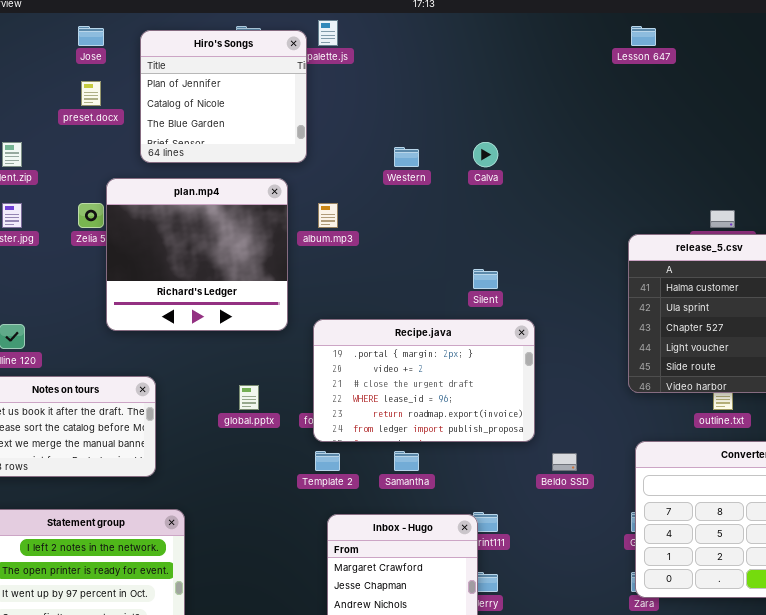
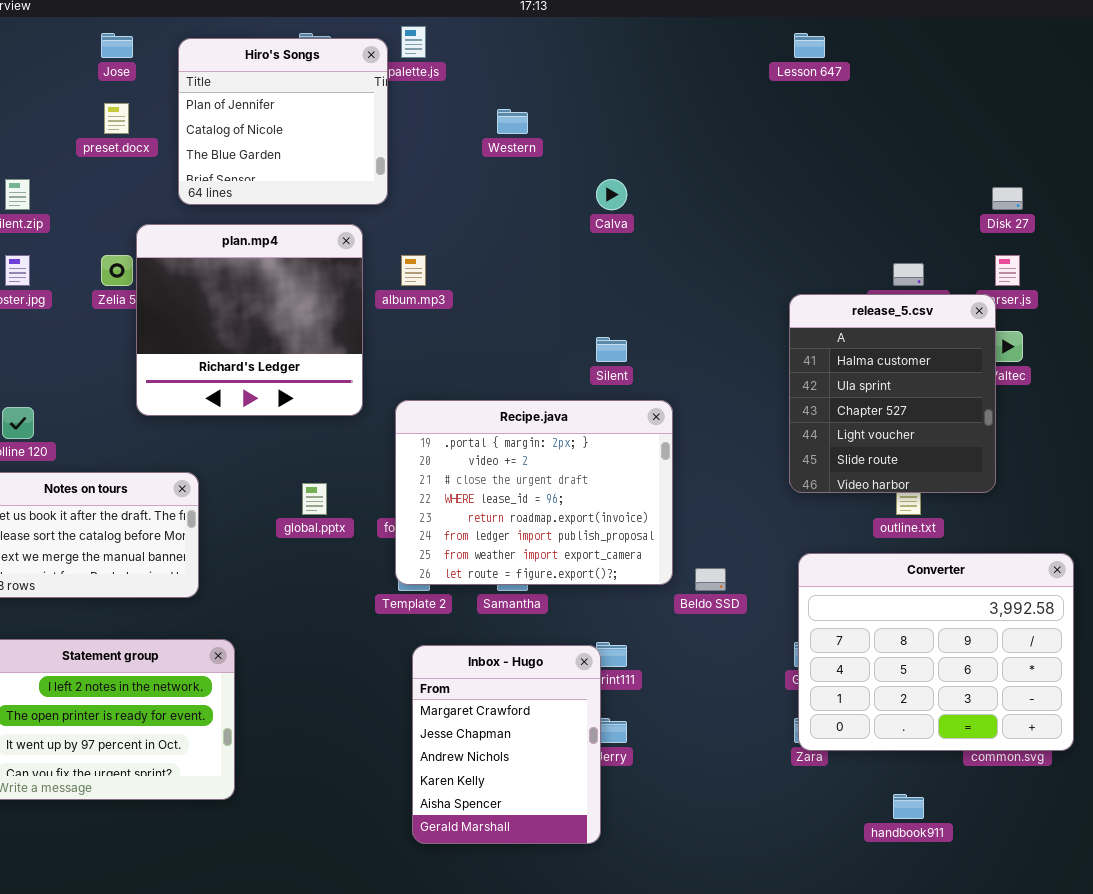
Western: [394,147,419,167] -> [497,109,528,134], moved
Recipe.java: [313,319,535,442] -> [395,400,673,585], resized

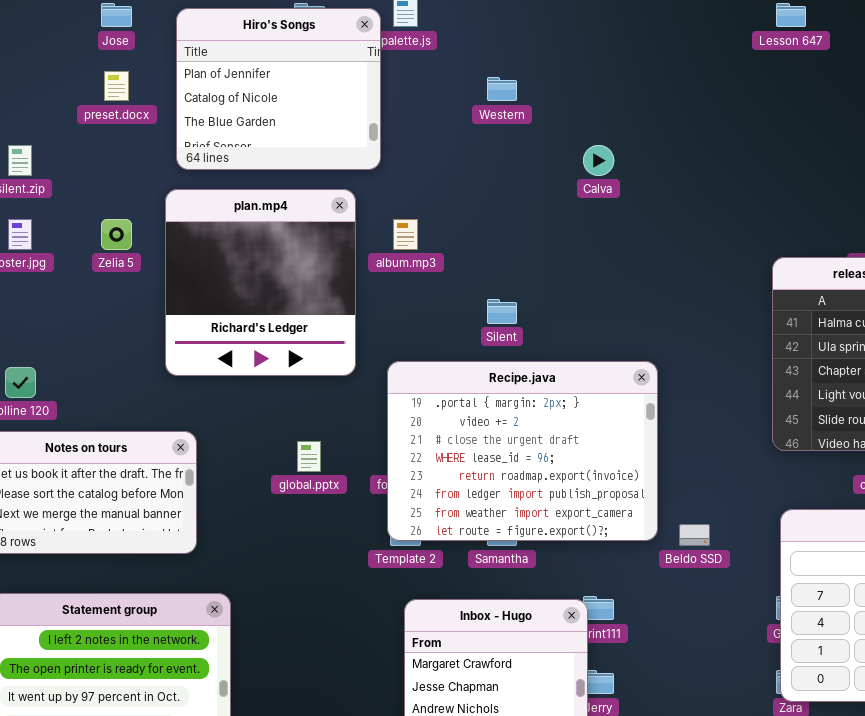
plan.mp4: [136,224,363,416] -> [165,189,356,376], resized
Silent: [596,337,627,362] -> [487,299,517,324], moved

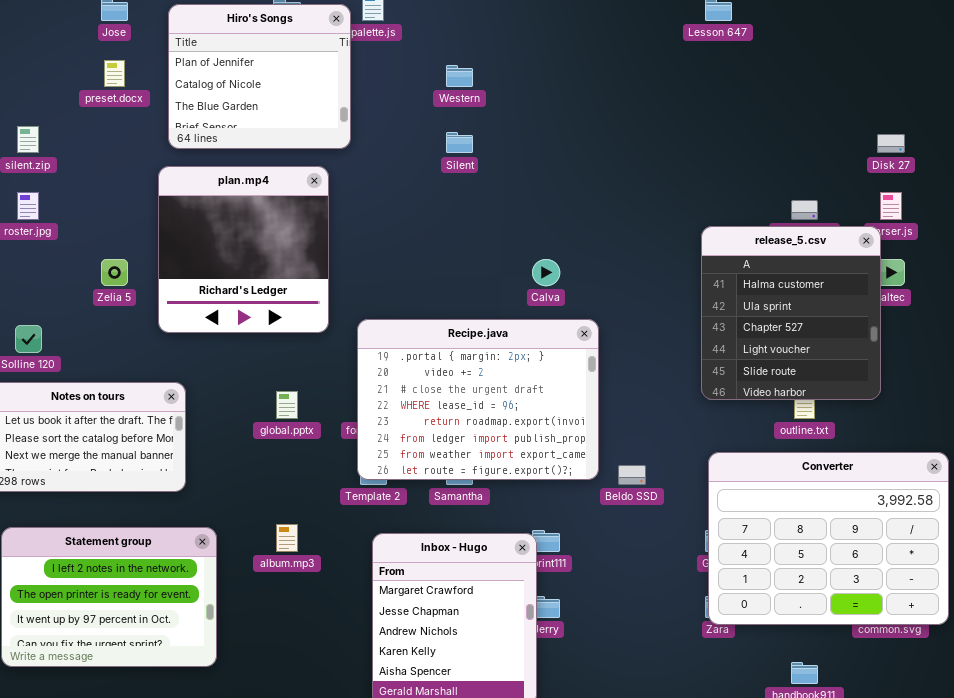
Calva: [583,145,614,176] -> [532,259,560,286], moved
Zelia 5: [101,219,132,250] -> [101,259,128,286], moved
album.mp3: [393,219,418,250] -> [276,524,298,552], moved
Silent: [487,299,517,324] -> [446,132,473,153], moved

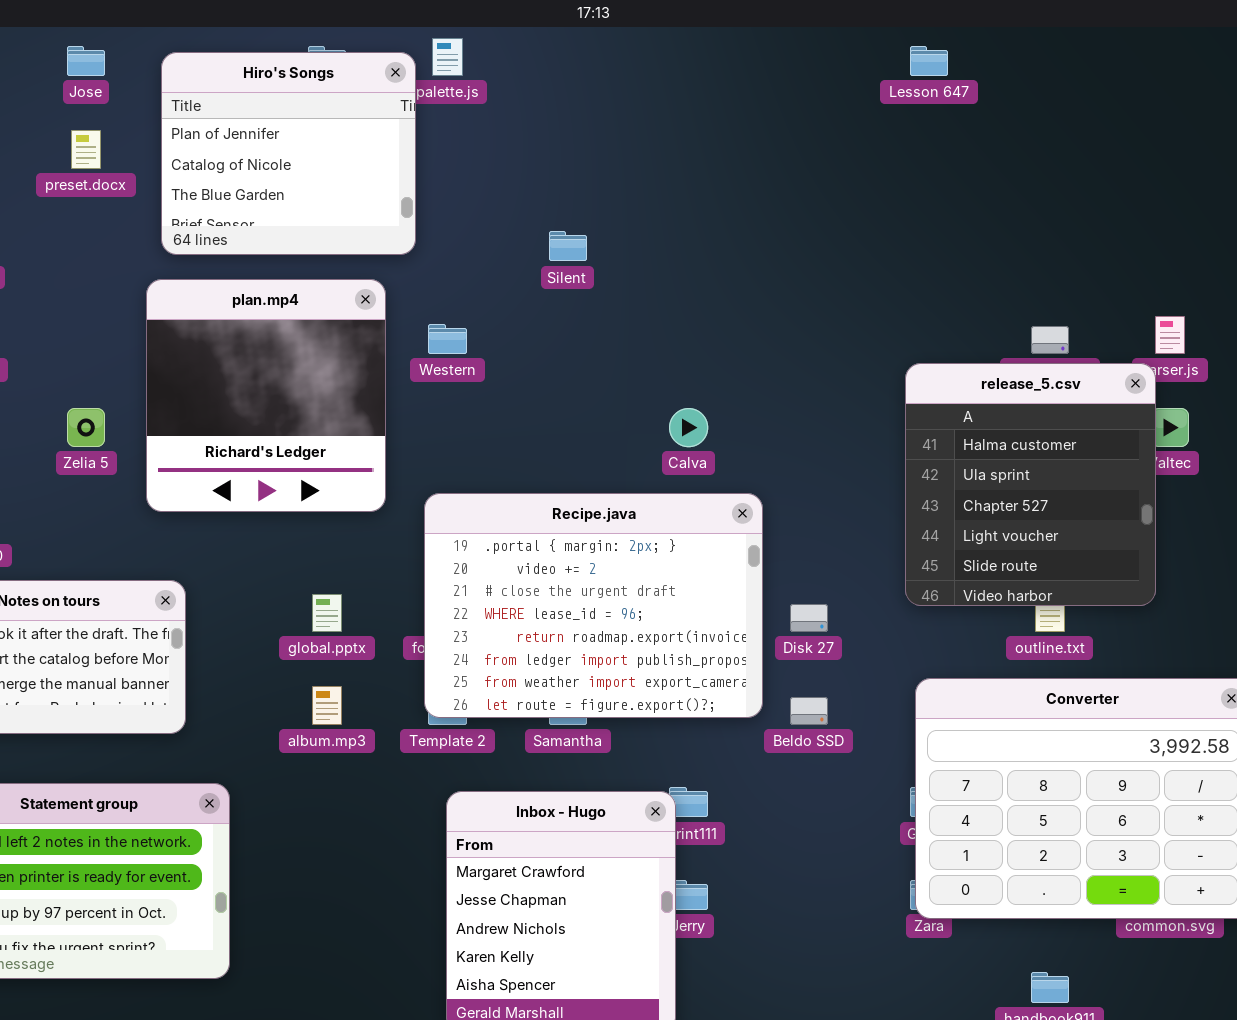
Western: [446,65,473,87] -> [428,324,467,354], moved
Disk 27: [877,134,905,153] -> [790,604,828,632], moved
album.mp3: [276,524,298,552] -> [312,686,342,725], moved

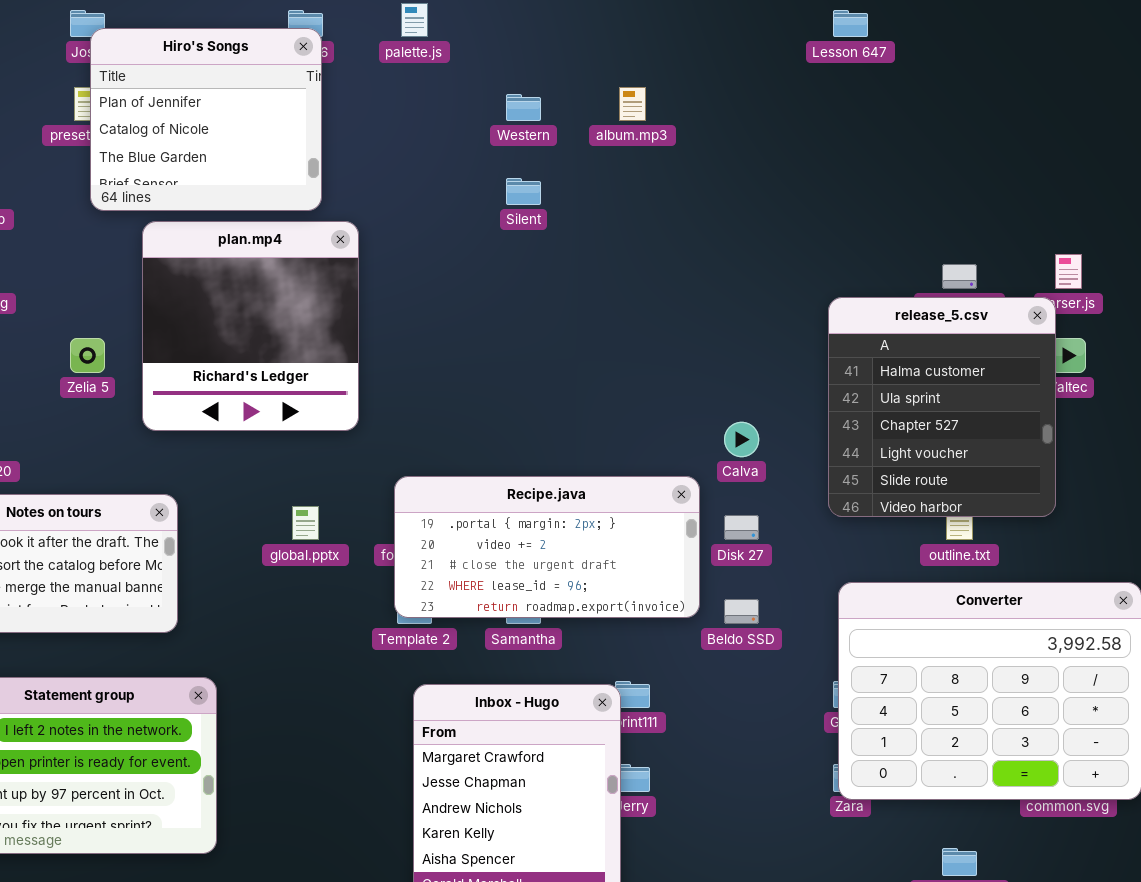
Hiro's Songs: [161,52,416,255] -> [90,28,322,211], moved
Western: [428,324,467,354] -> [506,94,541,121], moved
Calva: [669,408,708,447] -> [724,422,759,457], moved
Recipe.java: [424,493,763,718] -> [394,476,700,618], resized
album.mp3: [312,686,342,725] -> [619,87,646,121], moved

